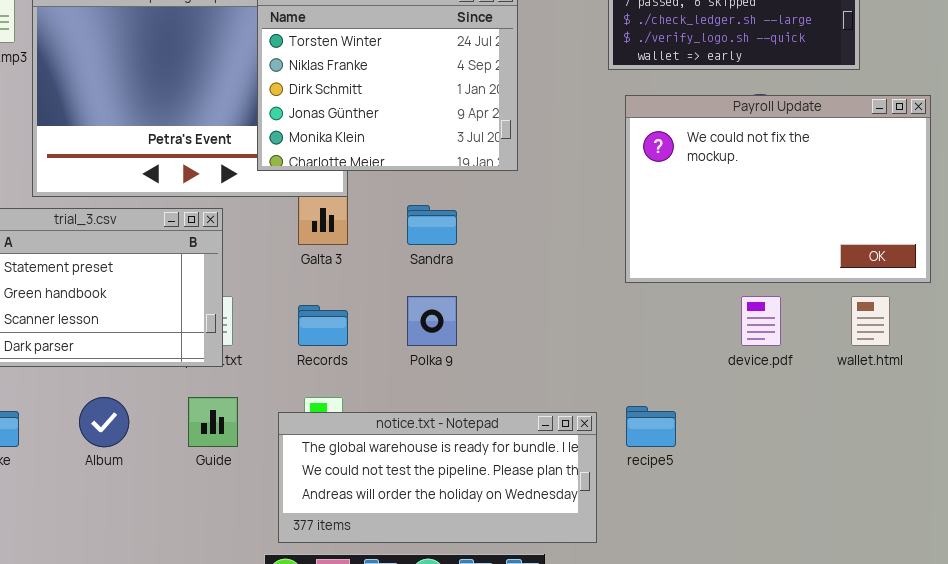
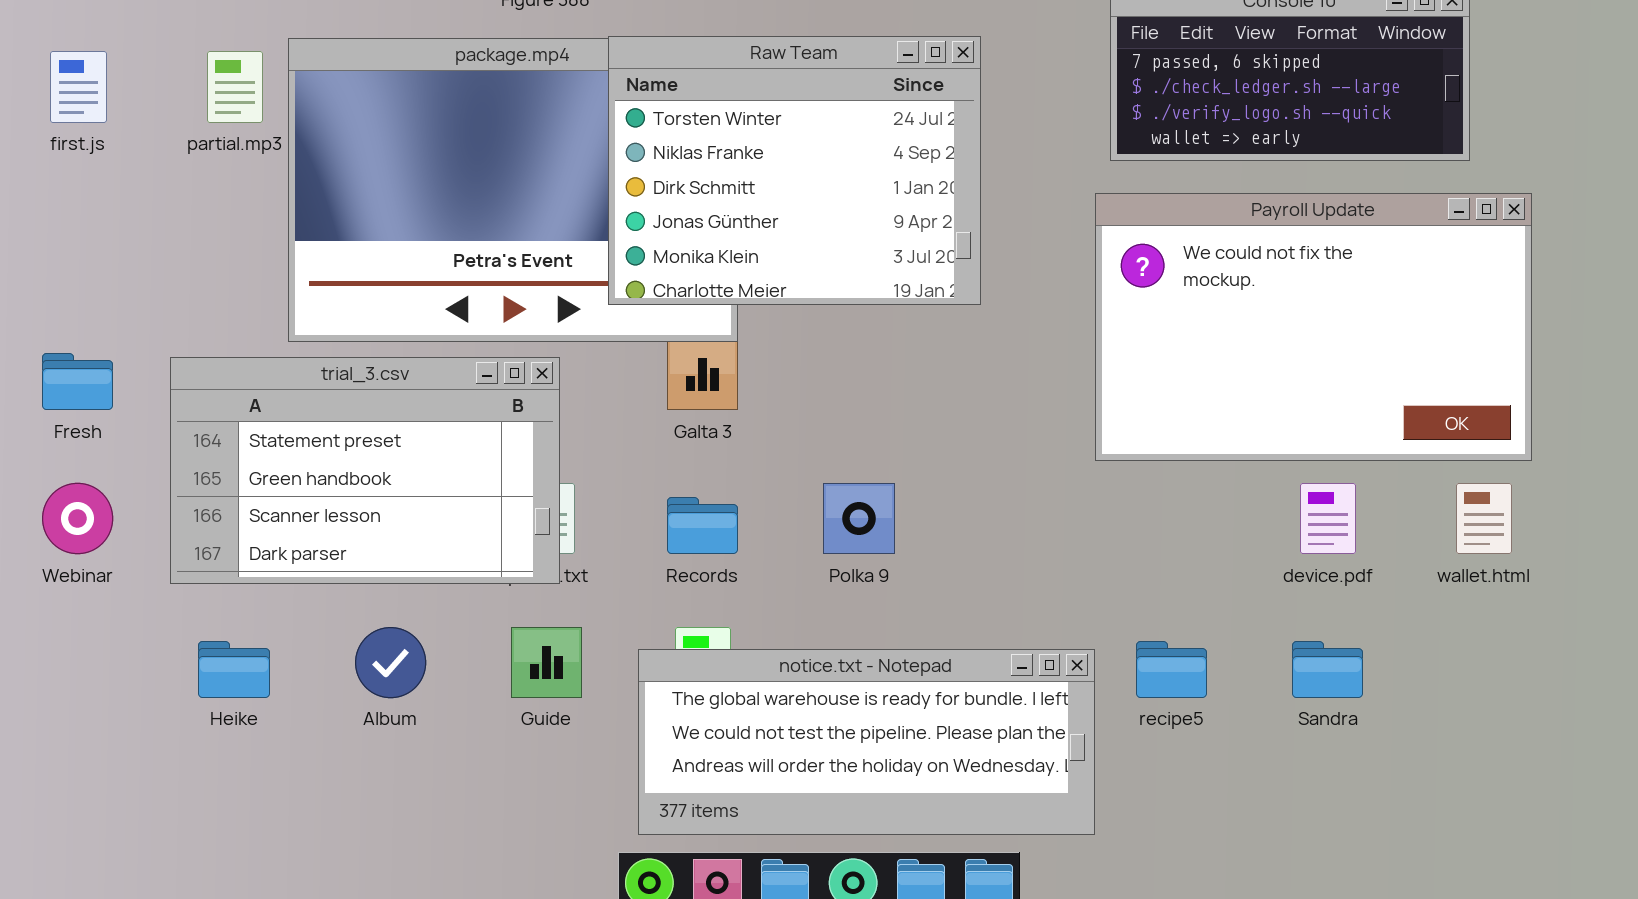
Payroll Update: [625,95,931,283] -> [1095,193,1532,461], moved
Sandra: [407,205,457,245] -> [1292,641,1363,698], moved

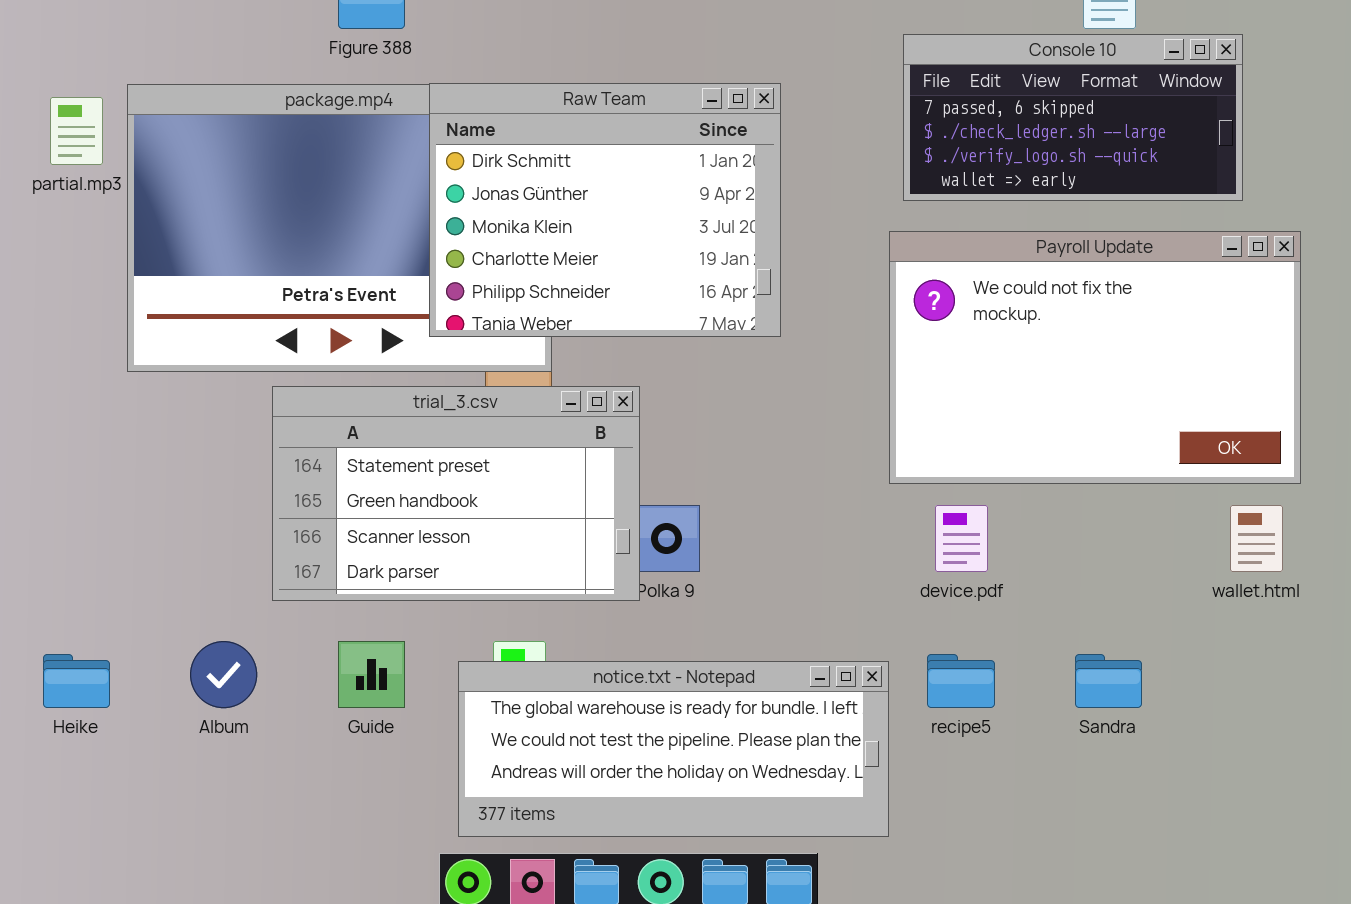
Raw Team: [608,36,981,305] -> [429,83,781,337], scrolled down 2 rows
trial_3.csv: [170,357,560,584] -> [272,386,640,601], moved
device.pdf: [1300,483,1356,554] -> [935,505,988,572], moved

